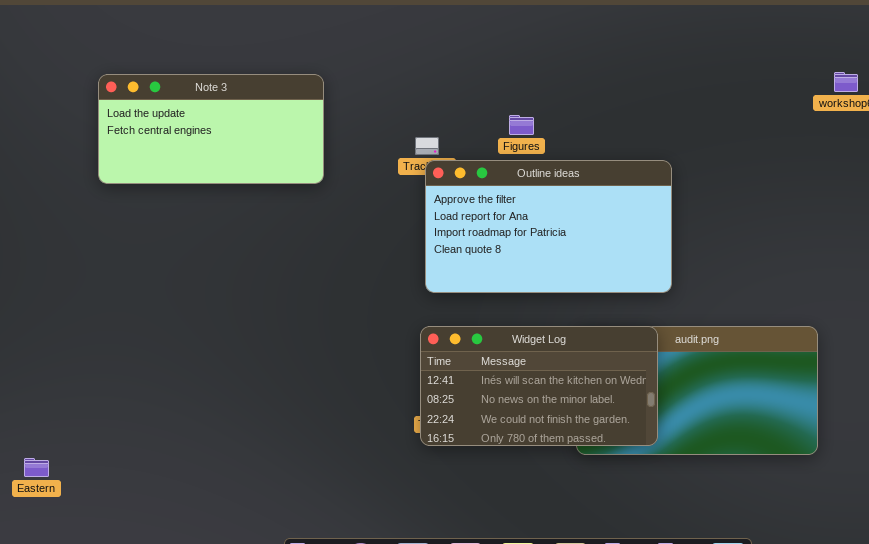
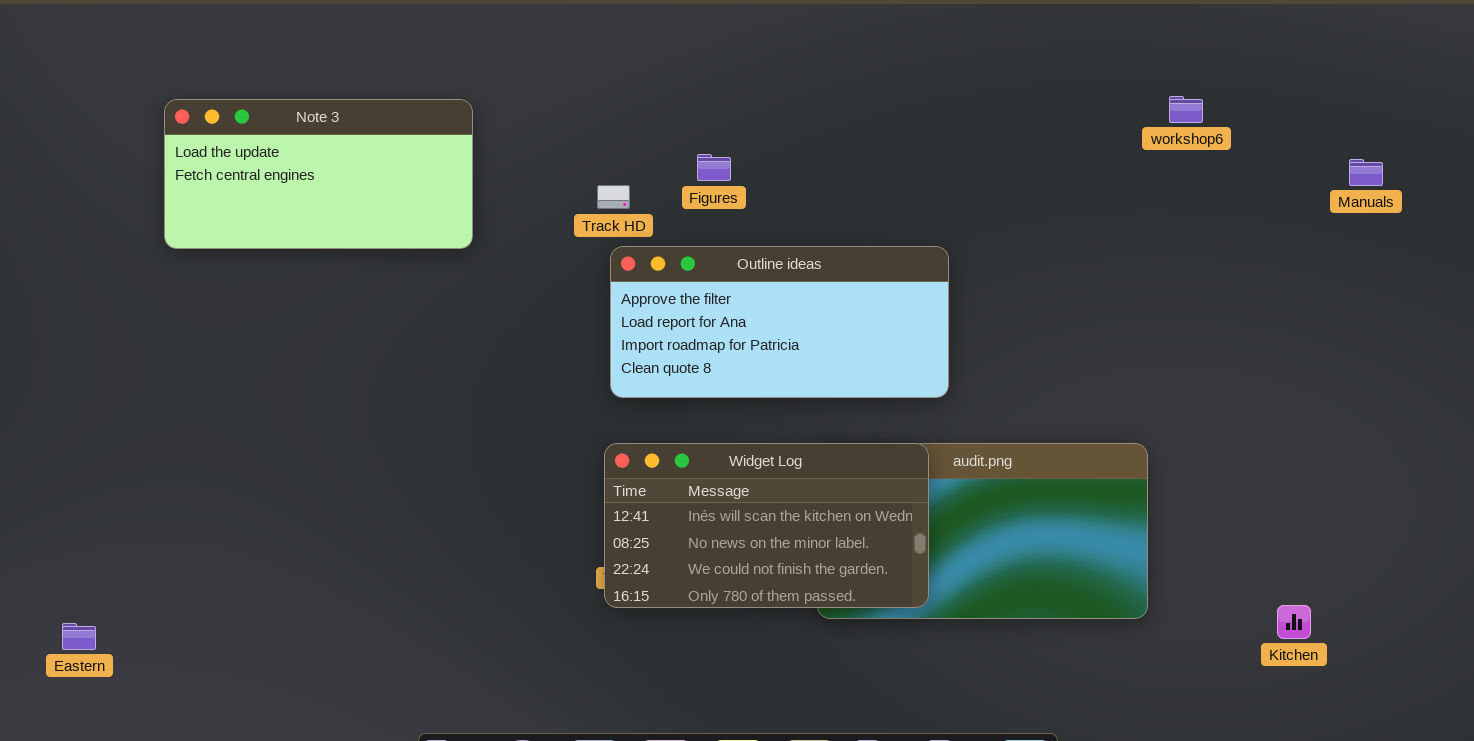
Figures: [509,115,534,135] -> [697,154,731,181], moved
Outline ideas: [425,160,672,293] -> [610,246,949,398], resized

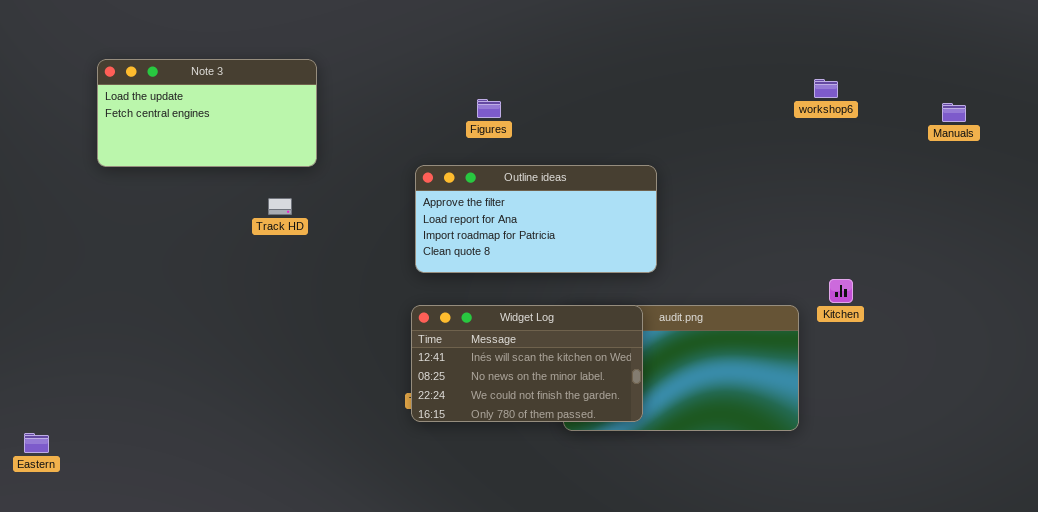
workshop6: [1169,96,1203,123] -> [814,79,838,98], moved
Track HD: [597,185,630,209] -> [268,198,292,215], moved
Kitchen: [1277,605,1311,639] -> [829,279,853,303], moved

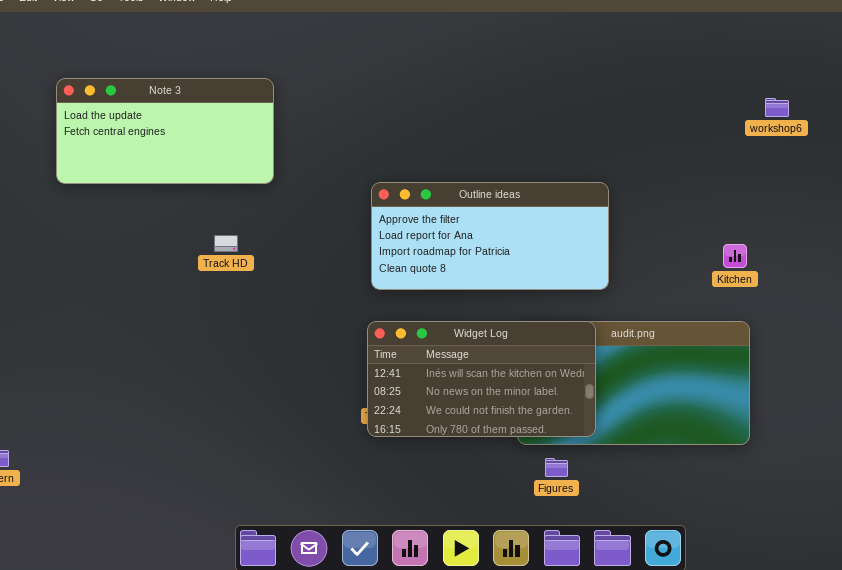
Figures: [477,99,501,118] -> [545,458,568,477], moved
Track HD: [268,198,292,215] -> [214,235,238,252], moved
Kitchen: [829,279,853,303] -> [723,244,747,268], moved

